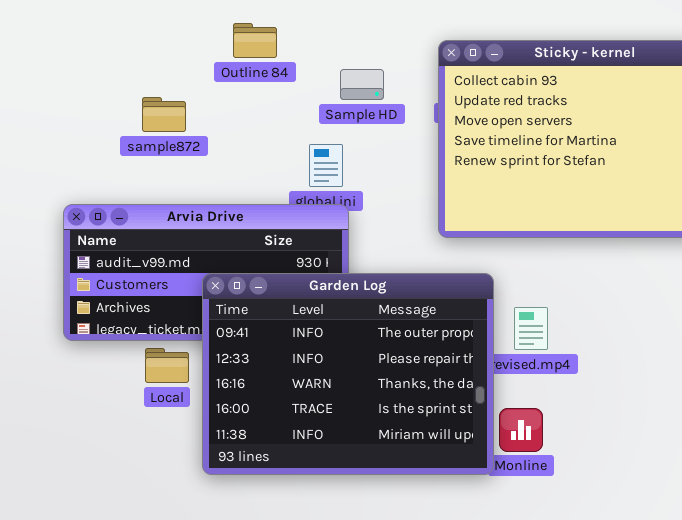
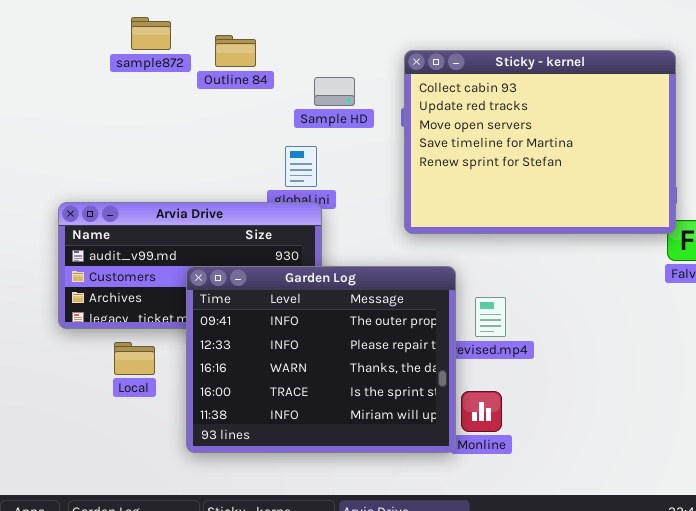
sample872: [142,97,186,132] -> [131,17,171,50], moved
Local: [145,348,189,383] -> [114,342,155,375], moved

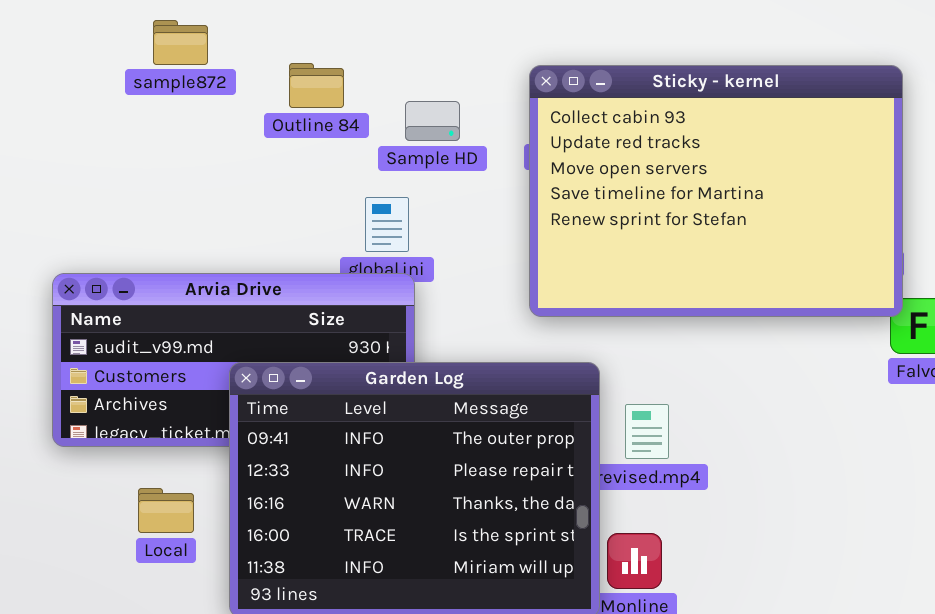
Outline 84: [215,35,256,67] -> [289,63,344,108], moved
Local: [114,342,155,375] -> [138,488,194,533], moved

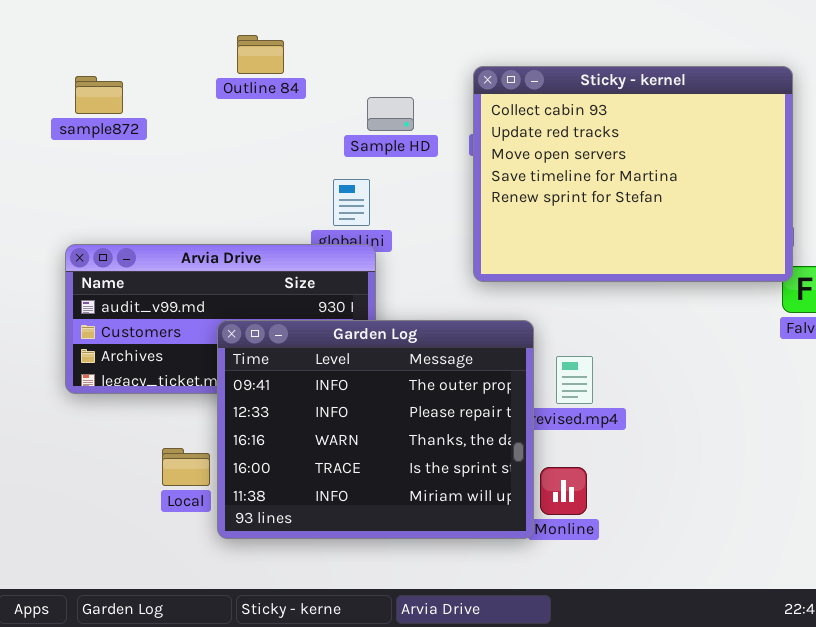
sample872: [153,20,208,65] -> [75,76,123,114], moved
Outline 84: [289,63,344,108] -> [237,35,284,74], moved
Local: [138,488,194,533] -> [162,448,210,486], moved

